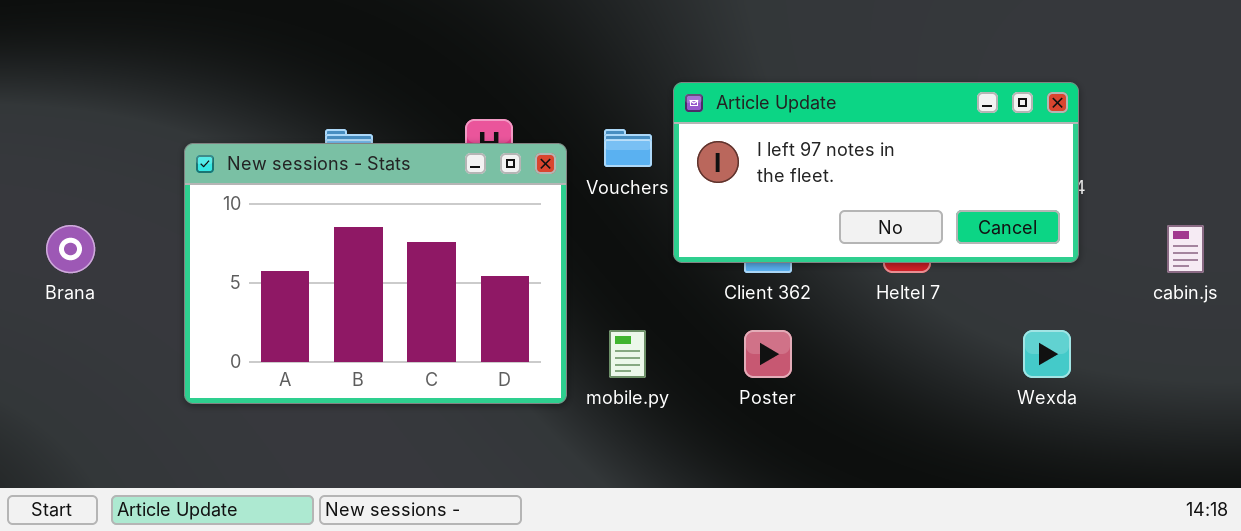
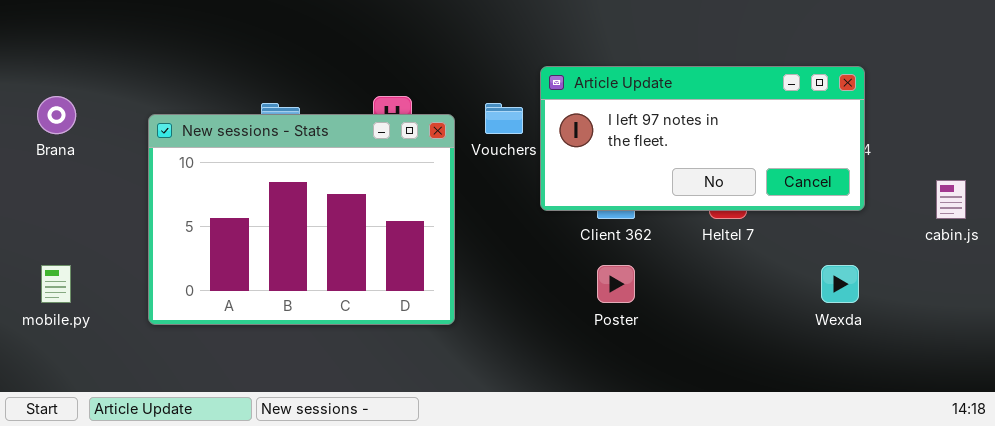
Brana: [46,225,95,273] -> [37,96,76,134], moved
mobile.py: [609,330,646,378] -> [41,265,71,303], moved

